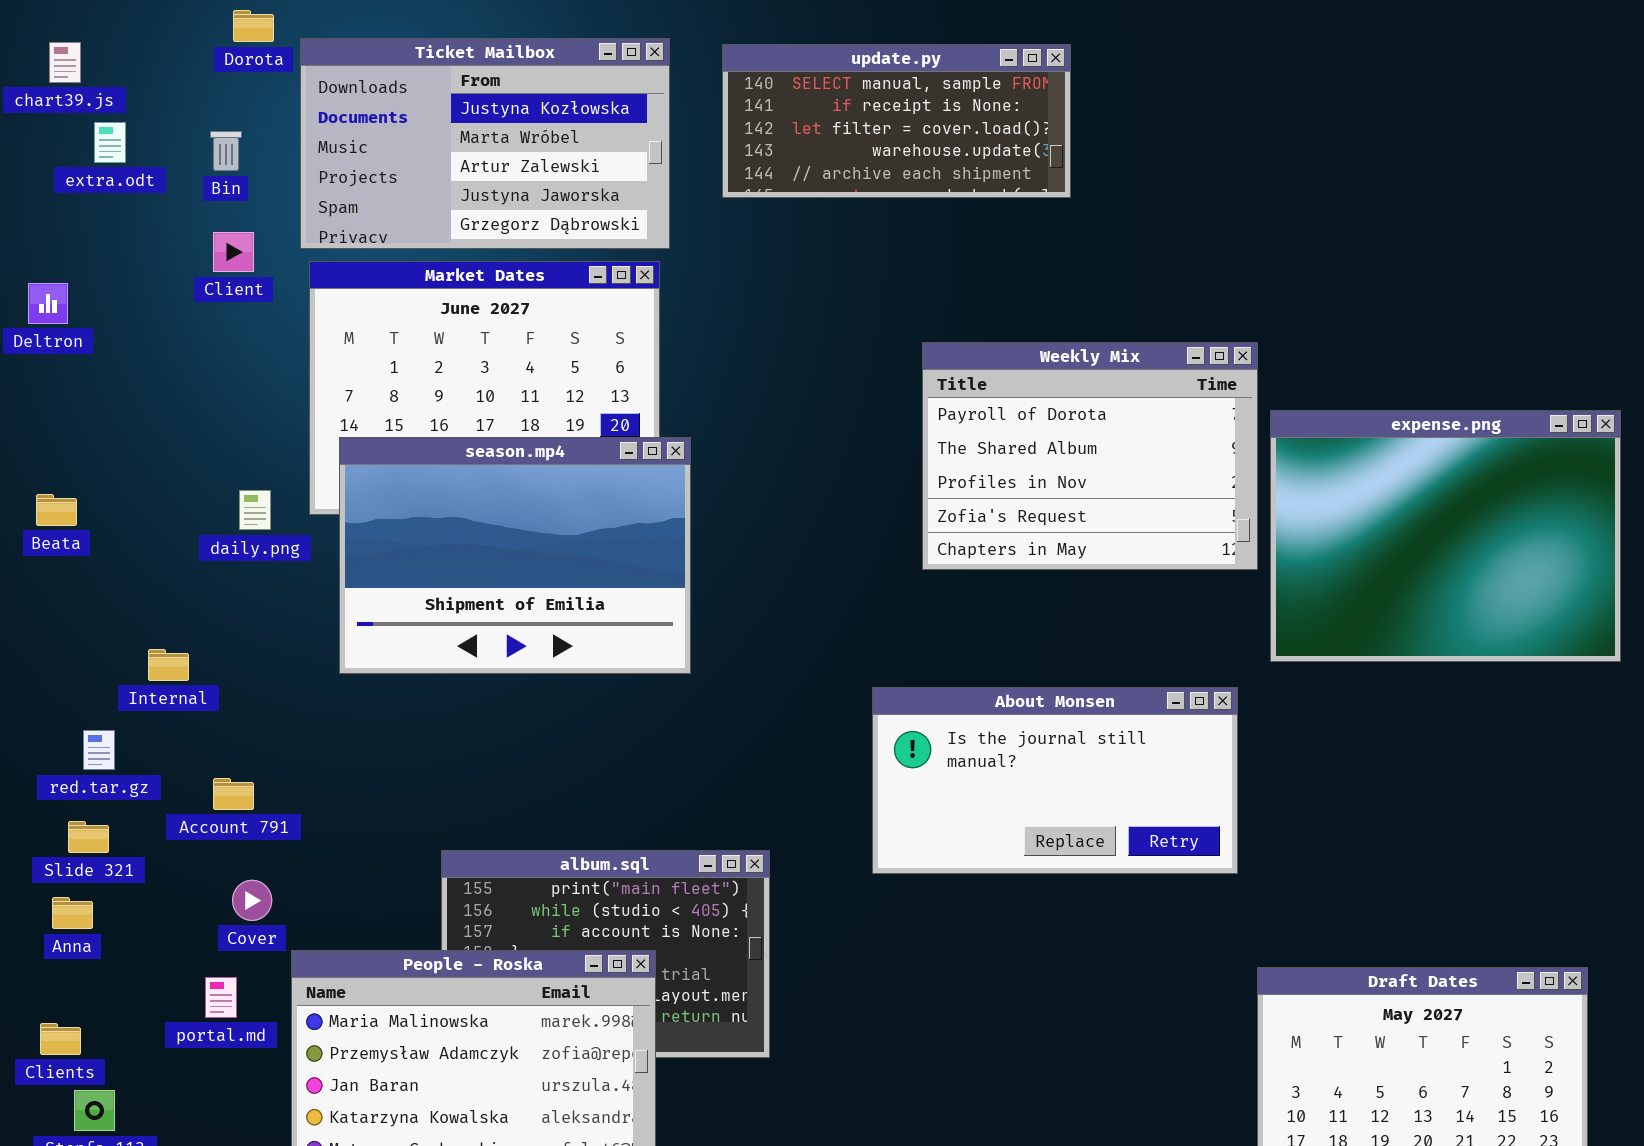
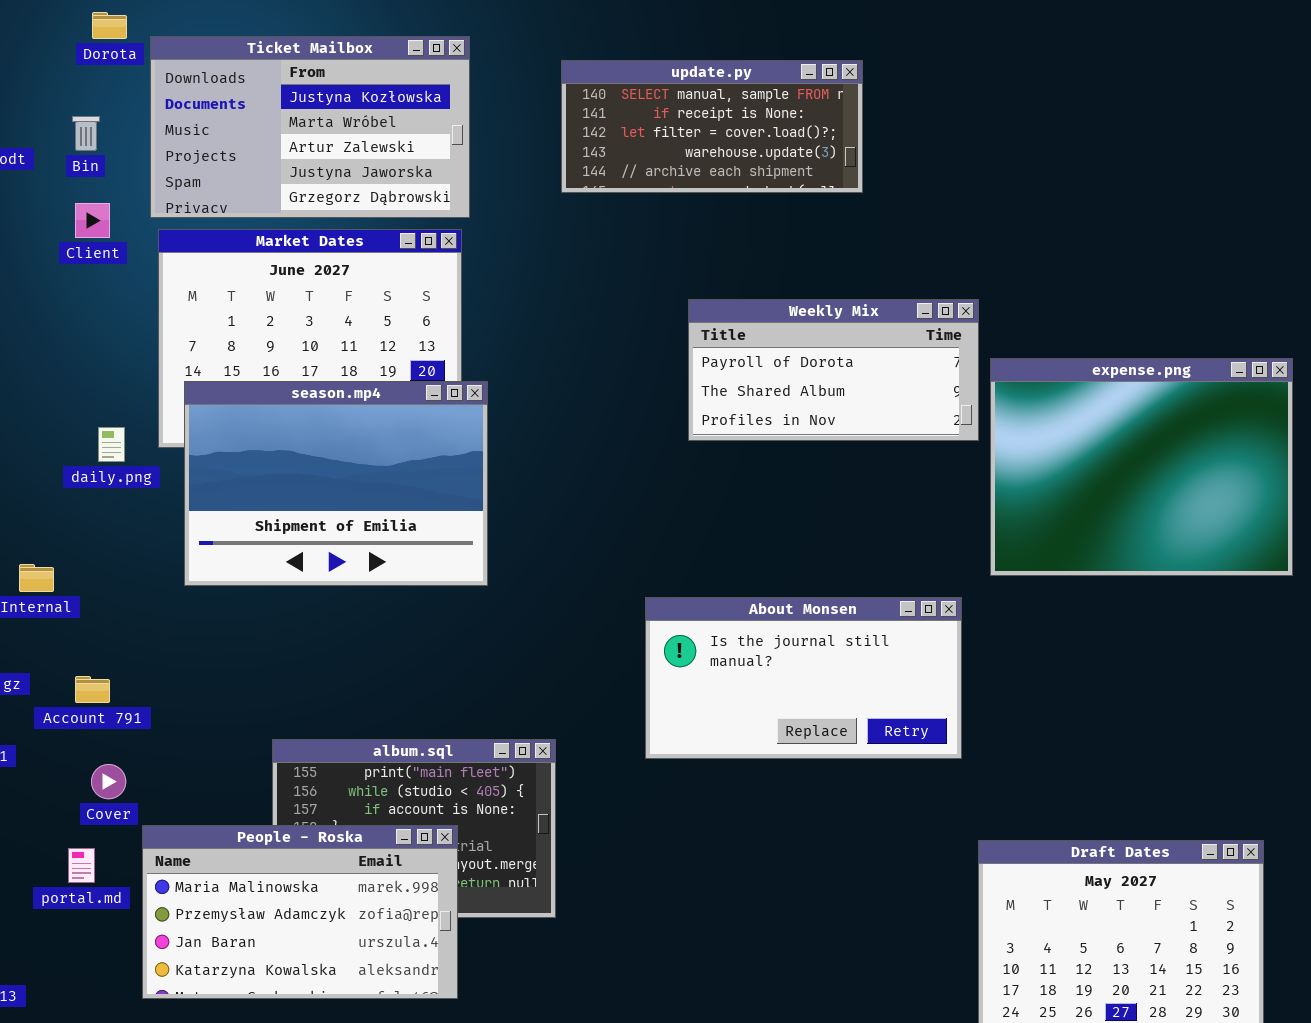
update.py: [722,44,1071,198] -> [561,60,863,193], moved
Weekly Mix: [922,342,1258,570] -> [688,299,979,441], resized

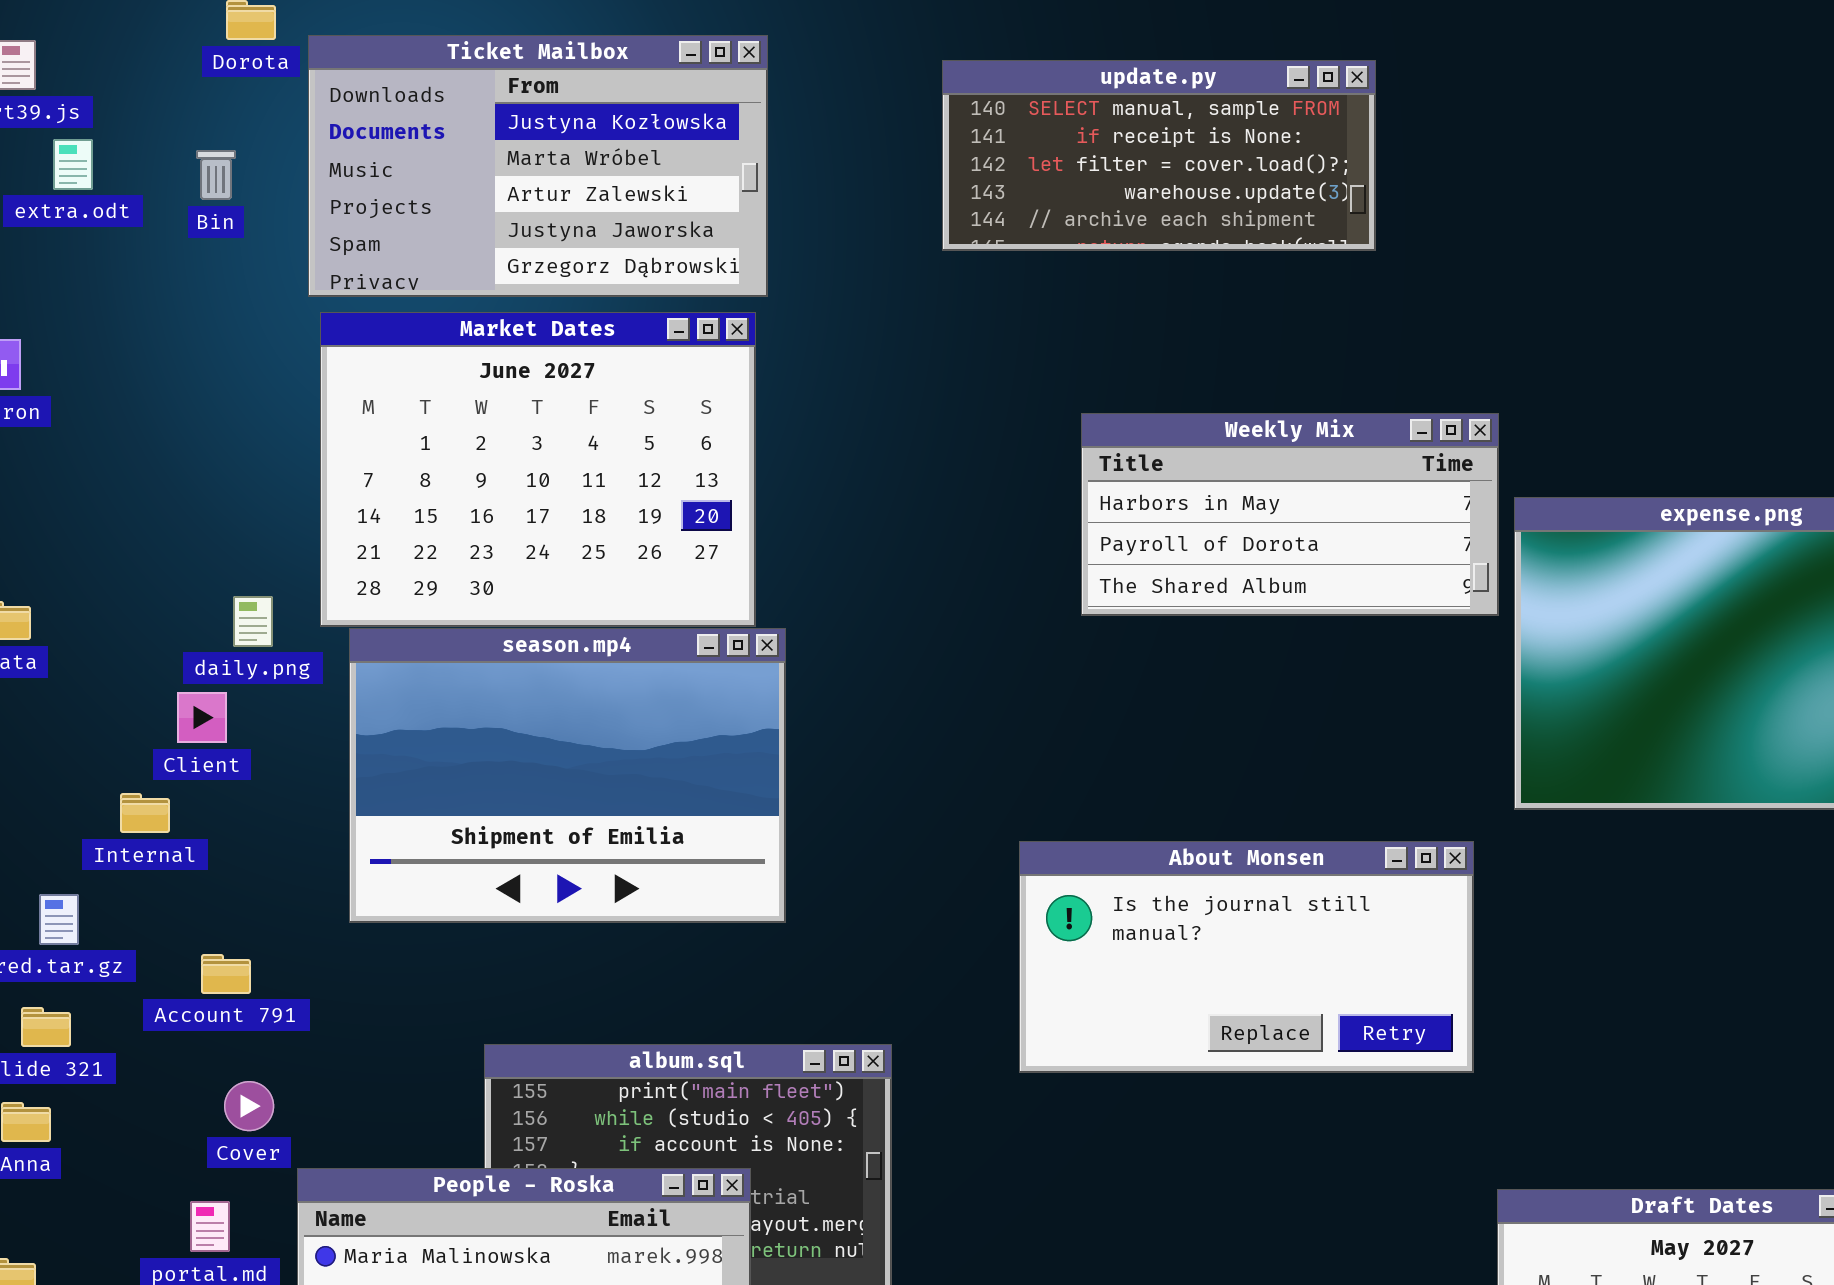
update.py: [561,60,863,193] -> [942,60,1376,251], moved
Client: [75,203,110,238] -> [177,692,227,743], moved
Weekly Mix: [688,299,979,441] -> [1081,413,1499,616], scrolled up 1 row
season.mp4: [184,381,488,586] -> [349,628,786,923], moved

